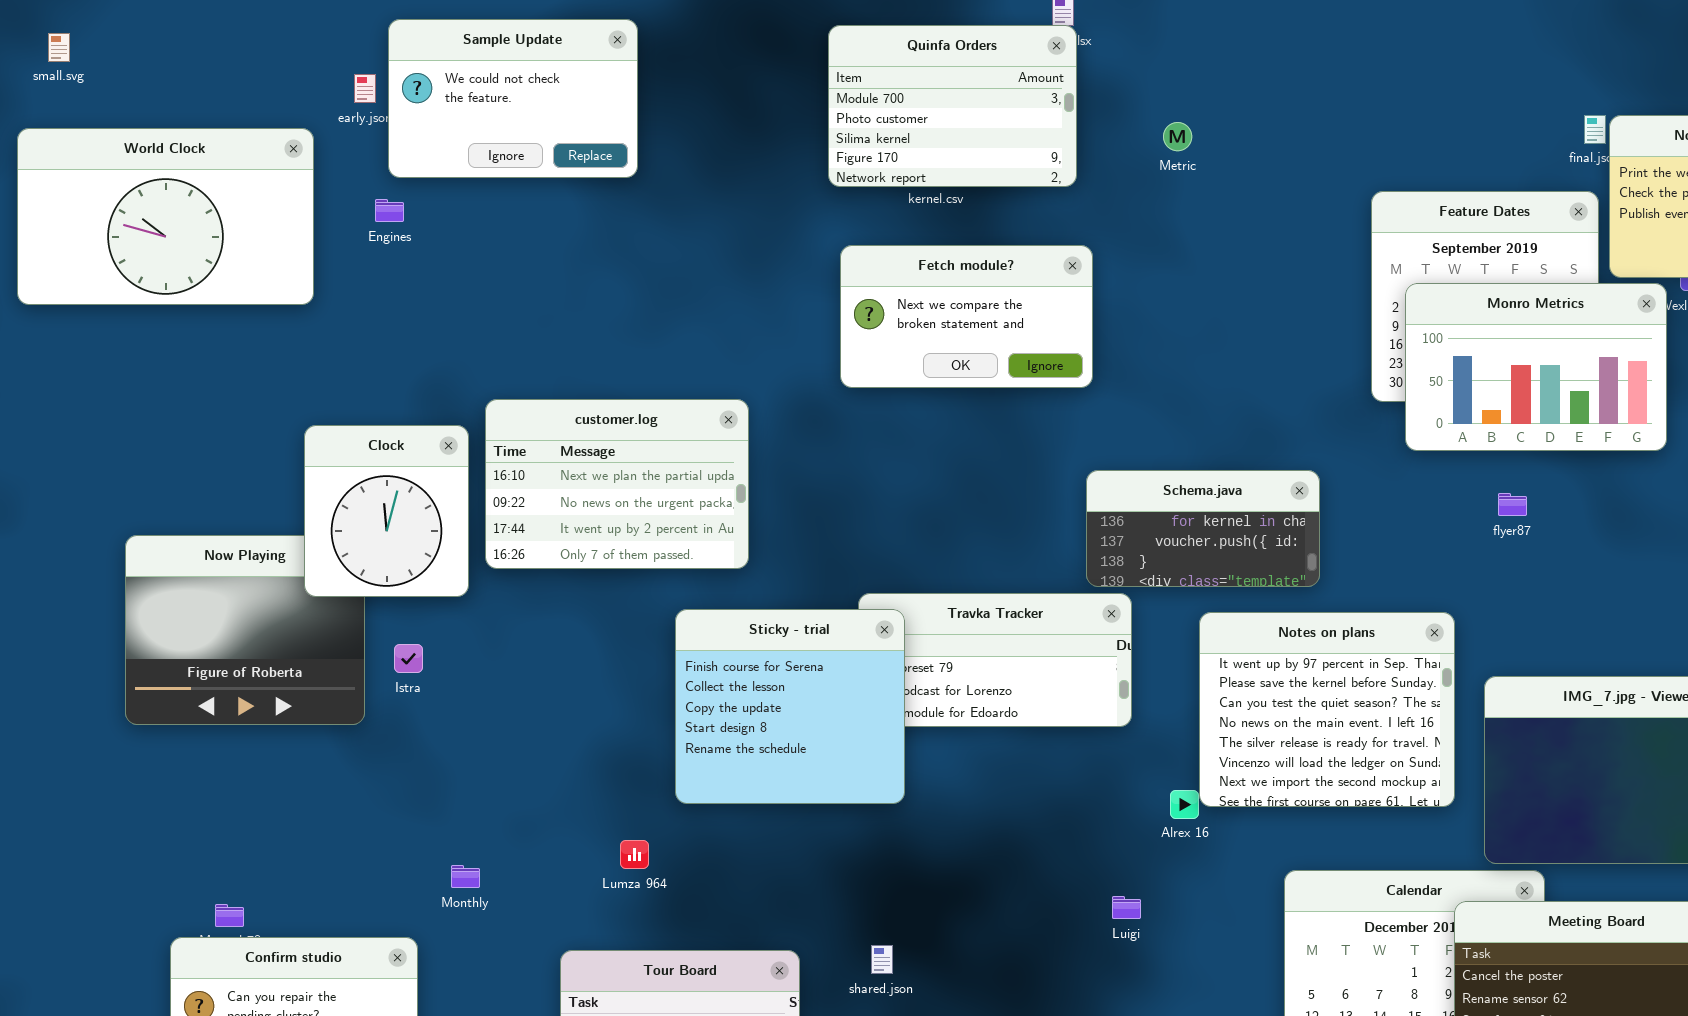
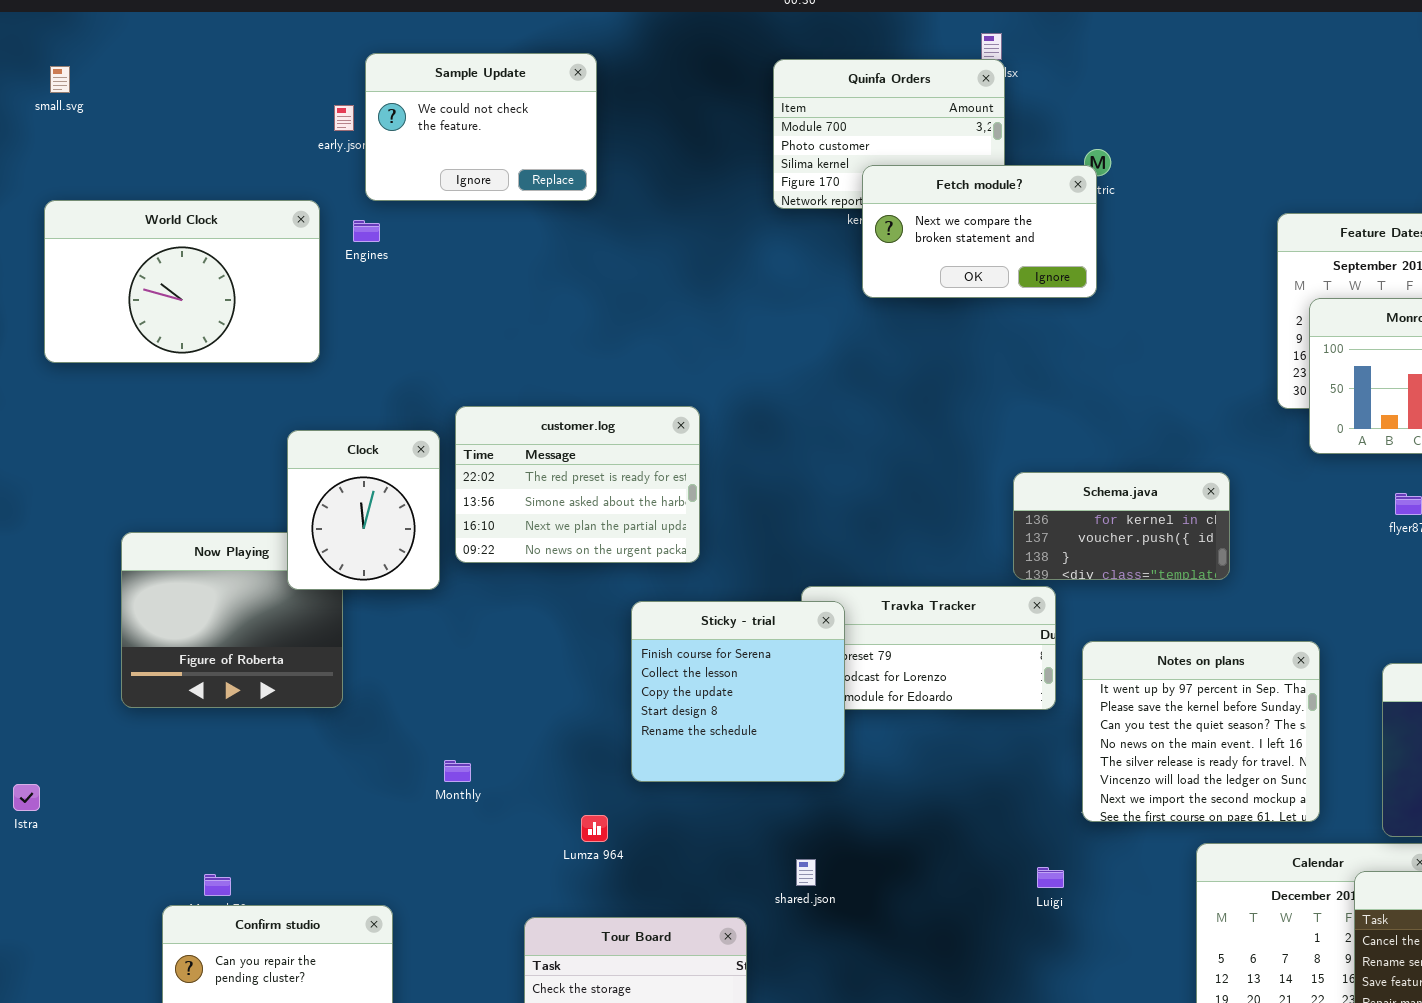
World Clock: [17,128,314,305] -> [44,200,320,363], moved
Fetch module?: [840,245,1093,388] -> [862,165,1097,298], moved
customer.log: [485,399,749,569] -> [455,406,700,563], scrolled up 2 rows
Notes on plans: [1199,612,1455,807] -> [1082,641,1320,822], moved
Istra: [394,644,423,673] -> [13,784,40,811], moved
Monthly: [451,865,480,888] -> [444,760,471,782], moved
shared.json: [871,945,893,974] -> [796,859,816,886], moved

